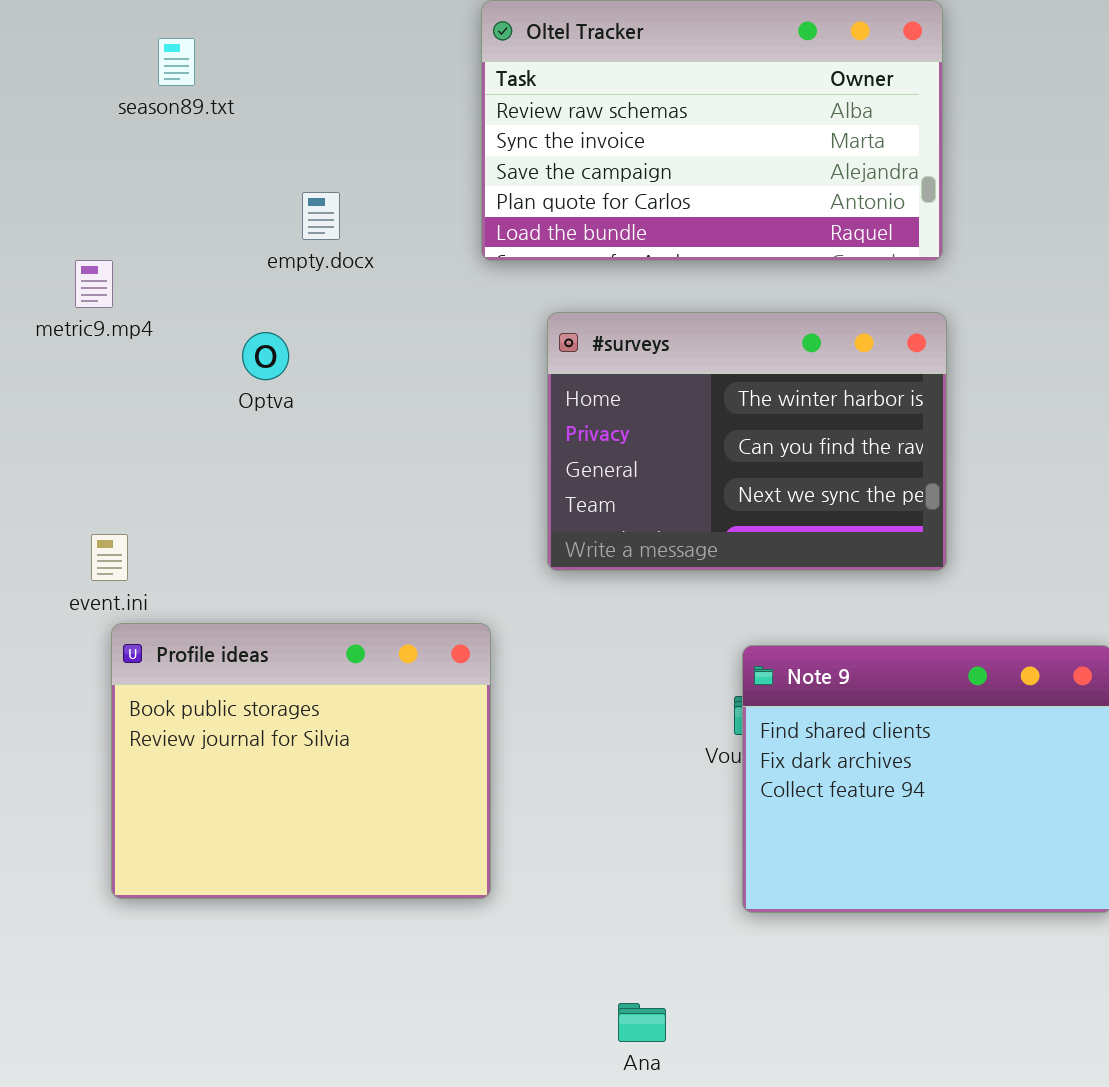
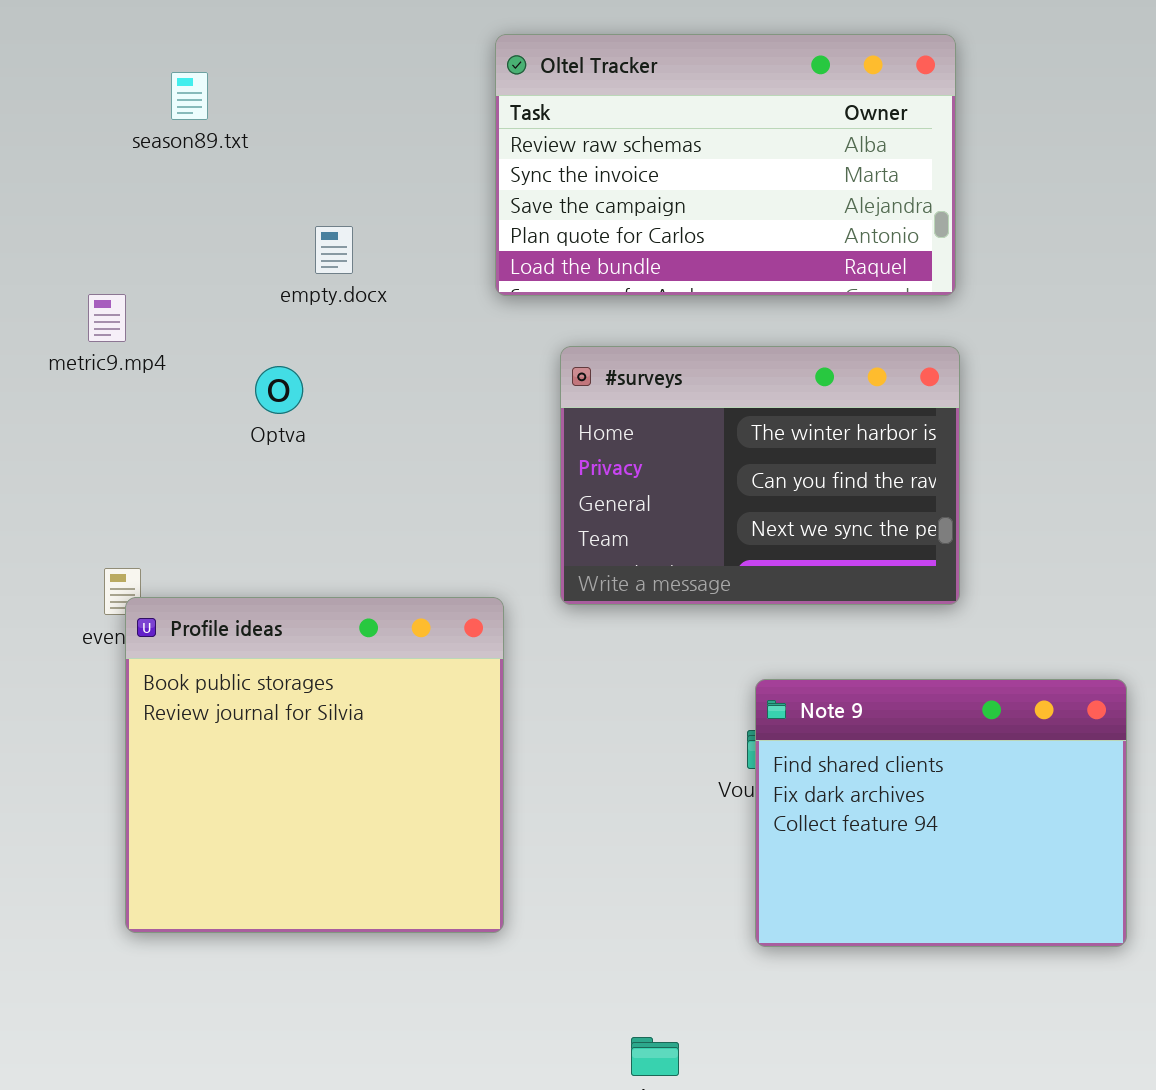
Profile ideas: [111,623,491,899] -> [125,597,504,933], resized

